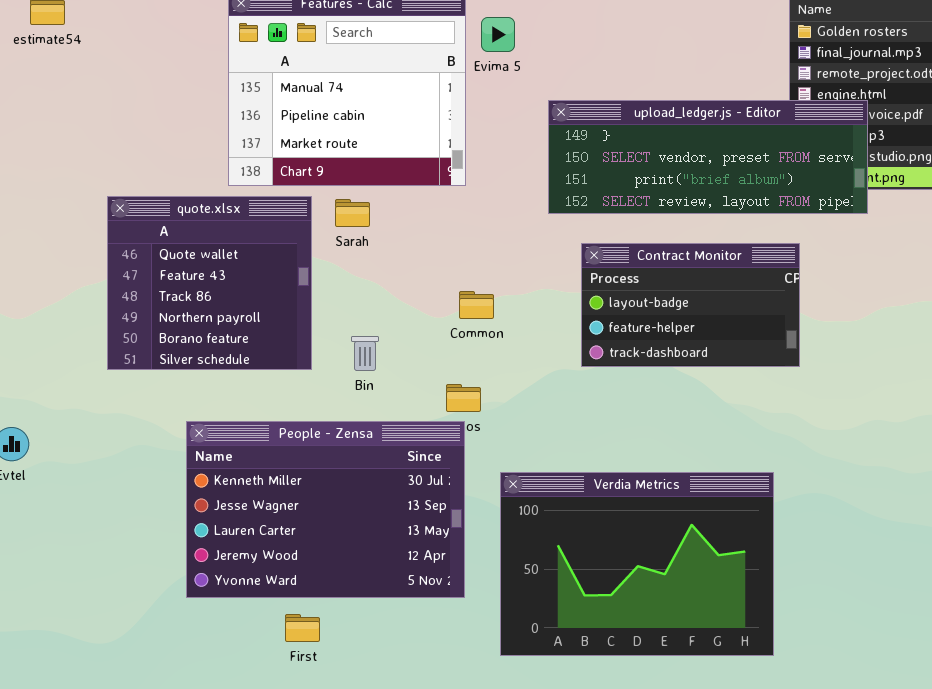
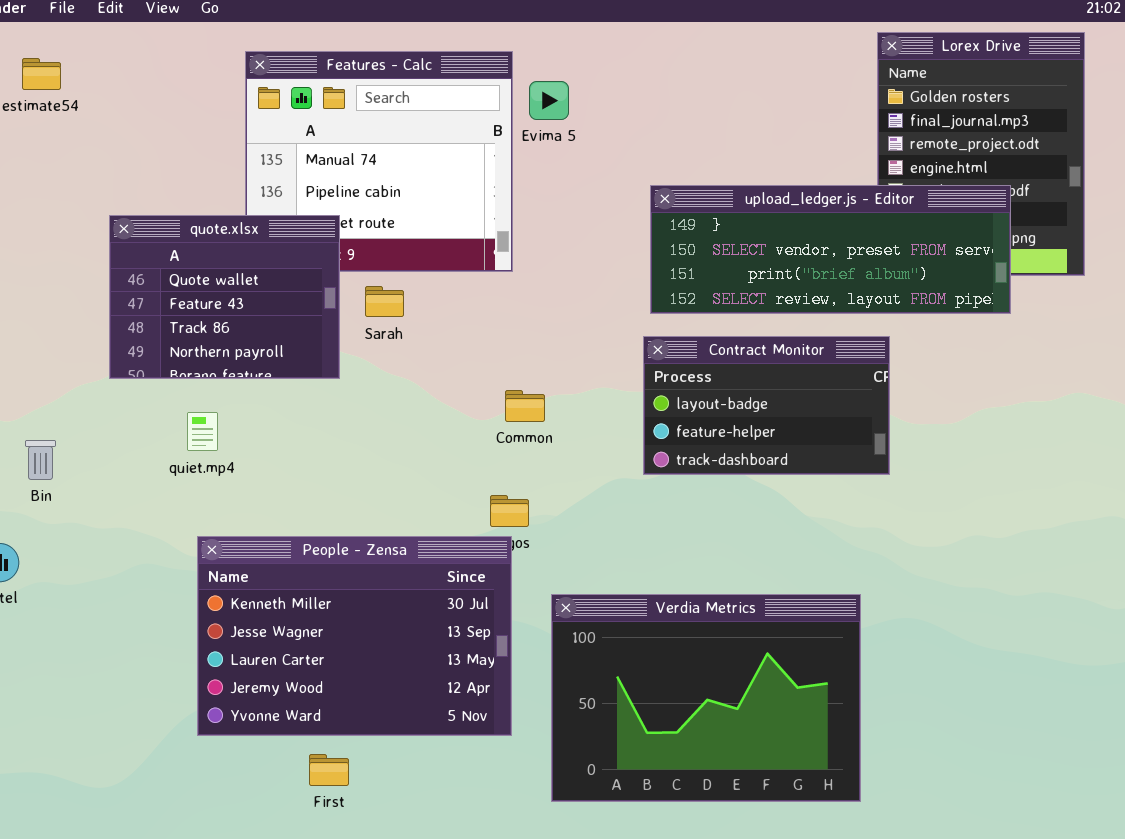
upload_ledger.js - Editor: [548,100,868,214] -> [650,185,1011,314], moved
quote.xlsx: [107,196,312,370] -> [109,215,340,379], moved, resized
Bin: [351,336,379,371] -> [25,440,56,480], moved

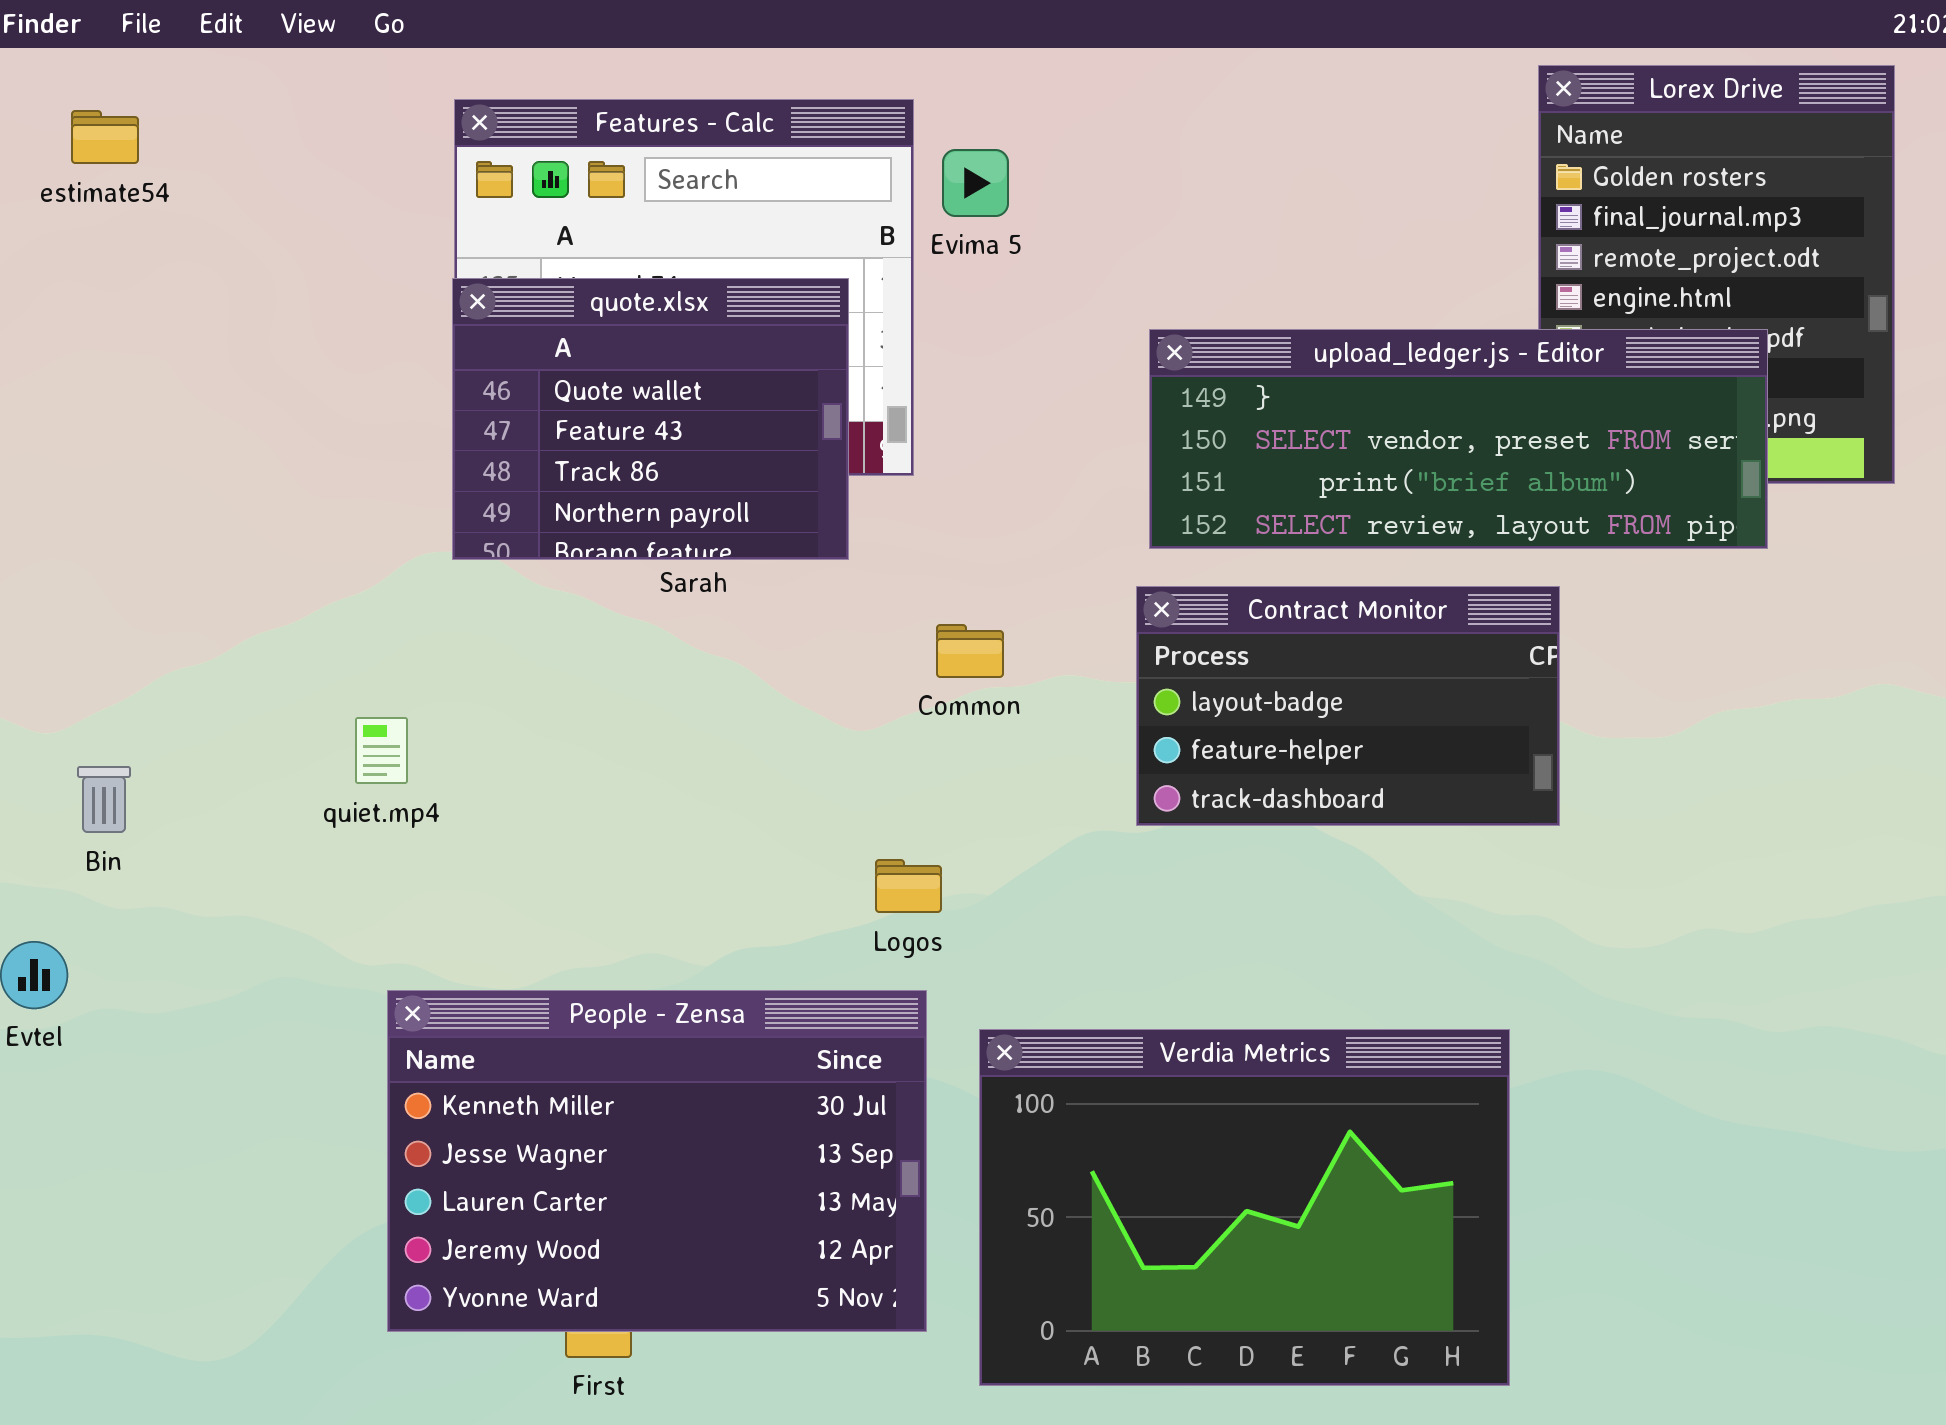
quote.xlsx: [109,215,340,379] -> [452,278,849,560], moved
Common: [505,390,545,422] -> [936,624,1004,678], moved
People - Zensa: [197,536,512,736] -> [387,990,927,1332], moved

